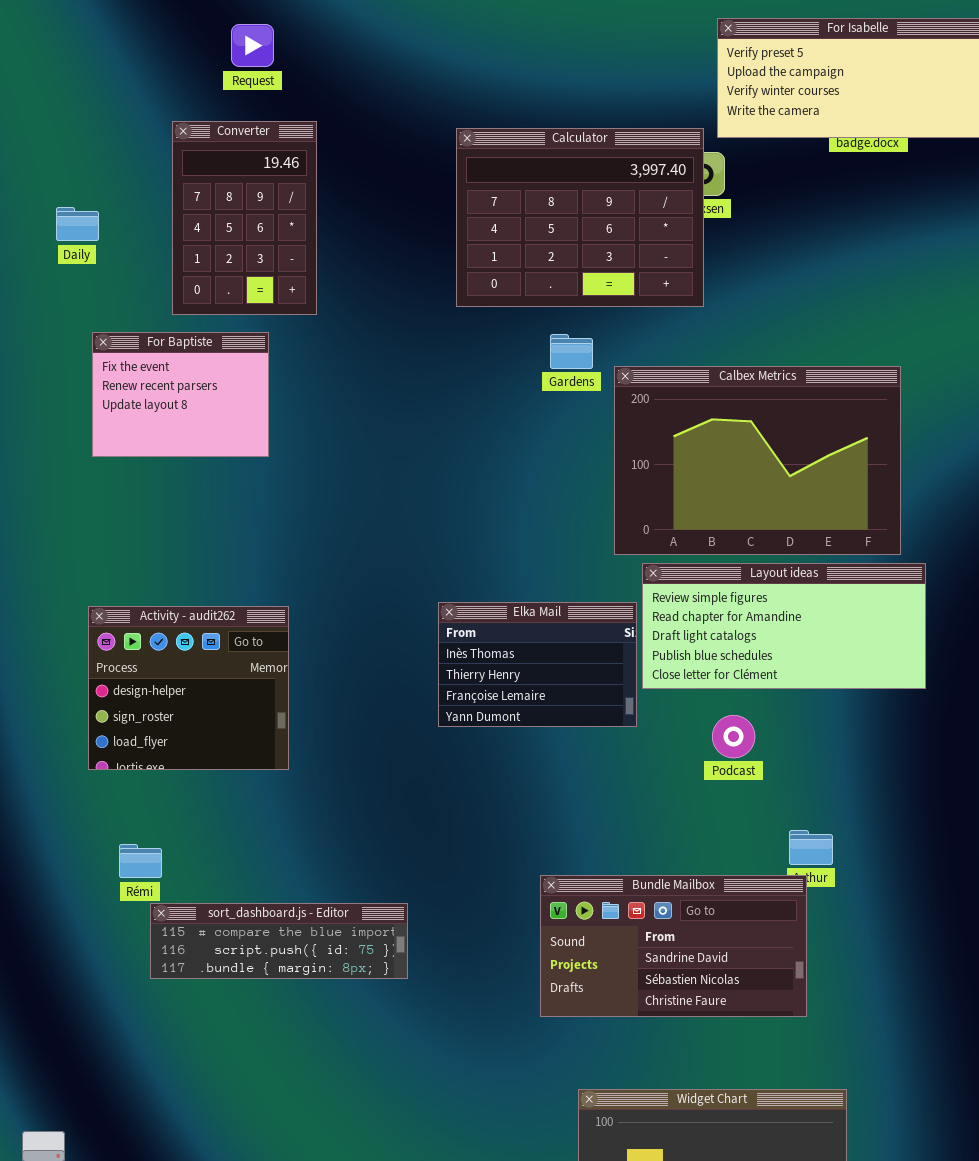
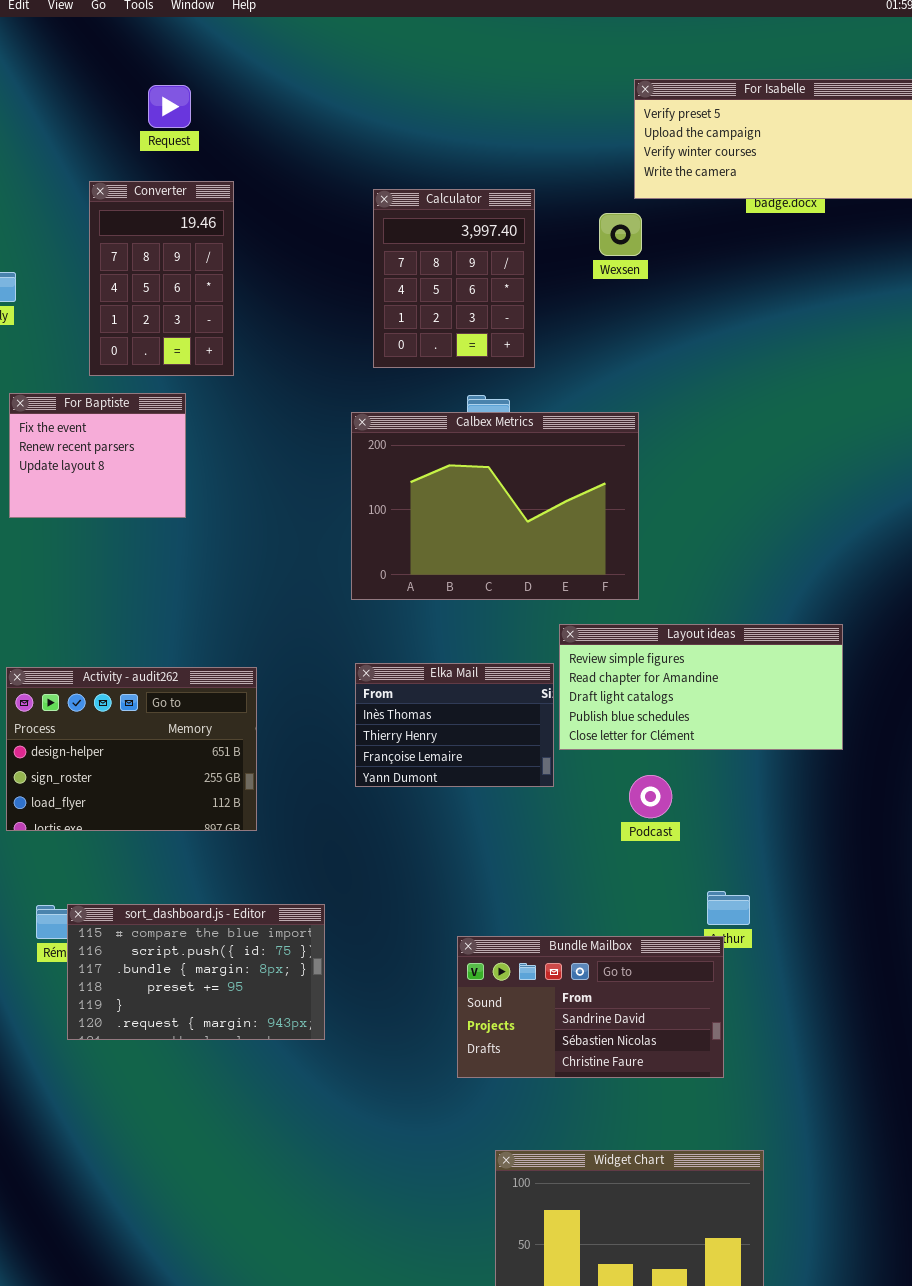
Calculator: [456,128,704,307] -> [373,189,535,368], resized
Calbex Metrics: [614,366,901,555] -> [351,412,639,600], moved
Activity - audit262: [88,606,289,770] -> [6,667,257,831], resized
sort_dashboard.js - Editor: [150,903,408,979] -> [67,904,325,1040], resized

